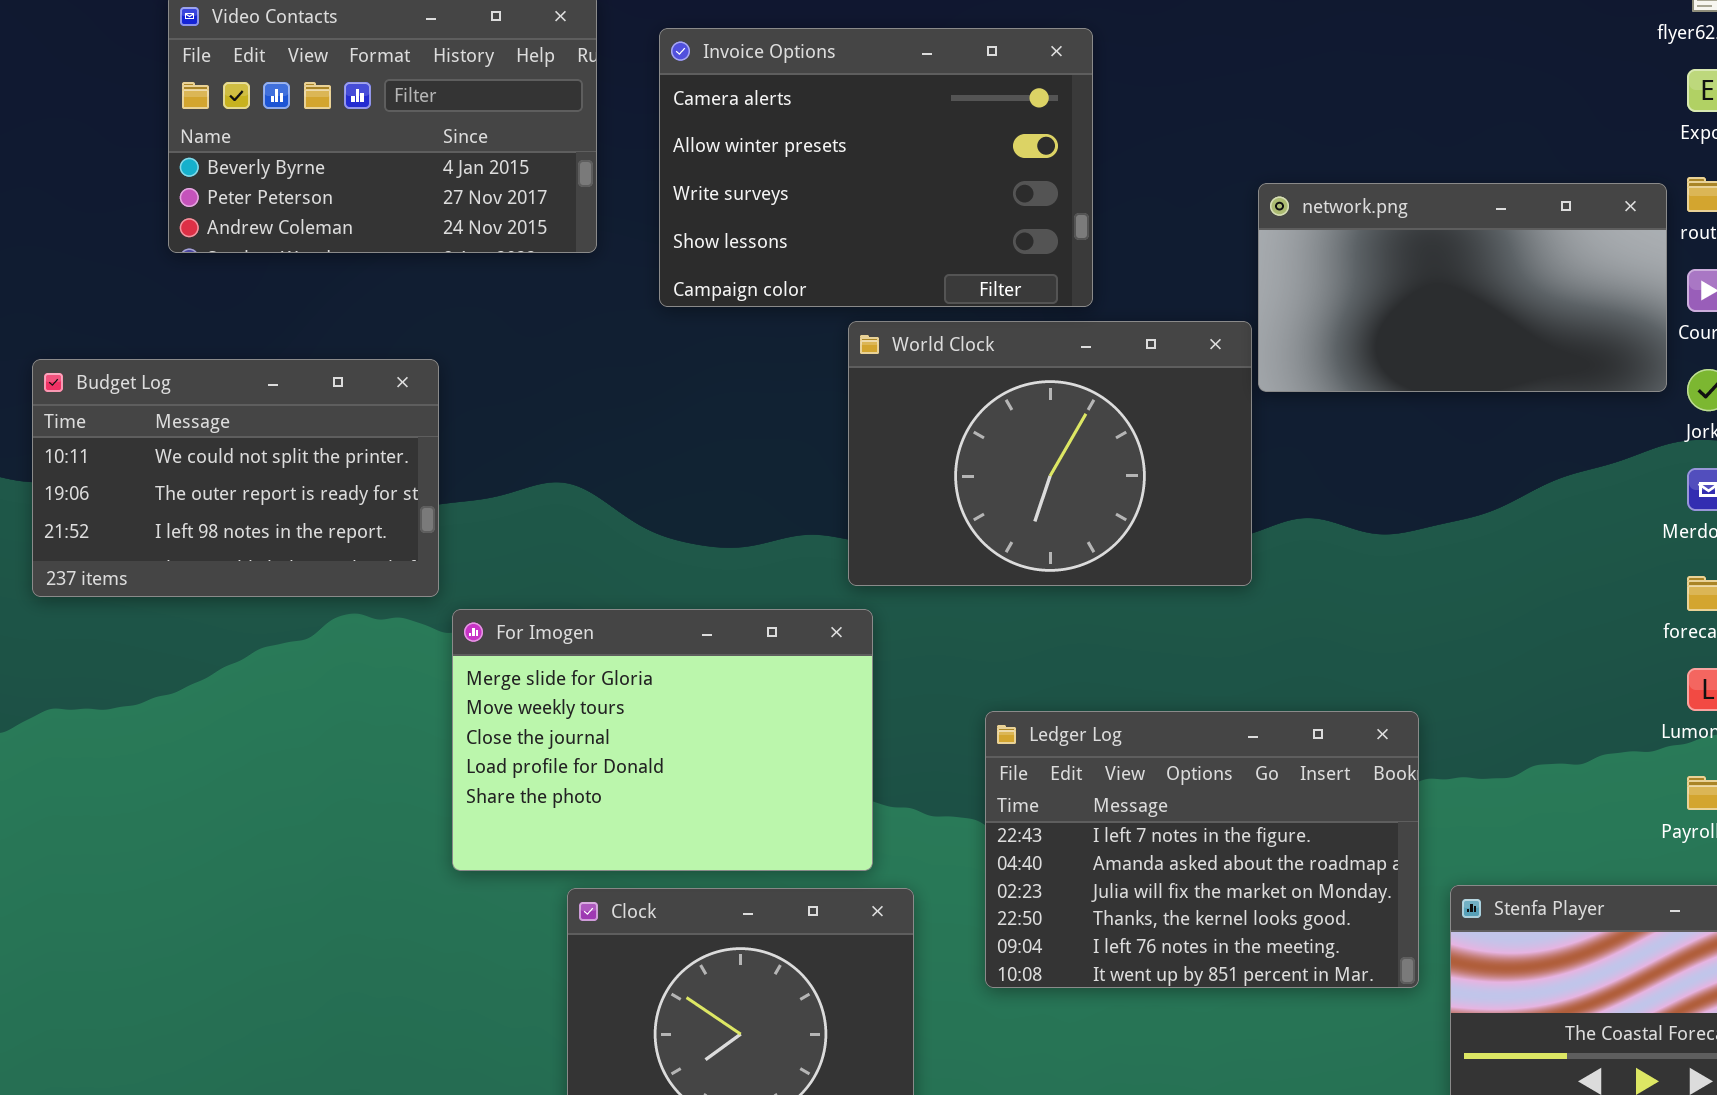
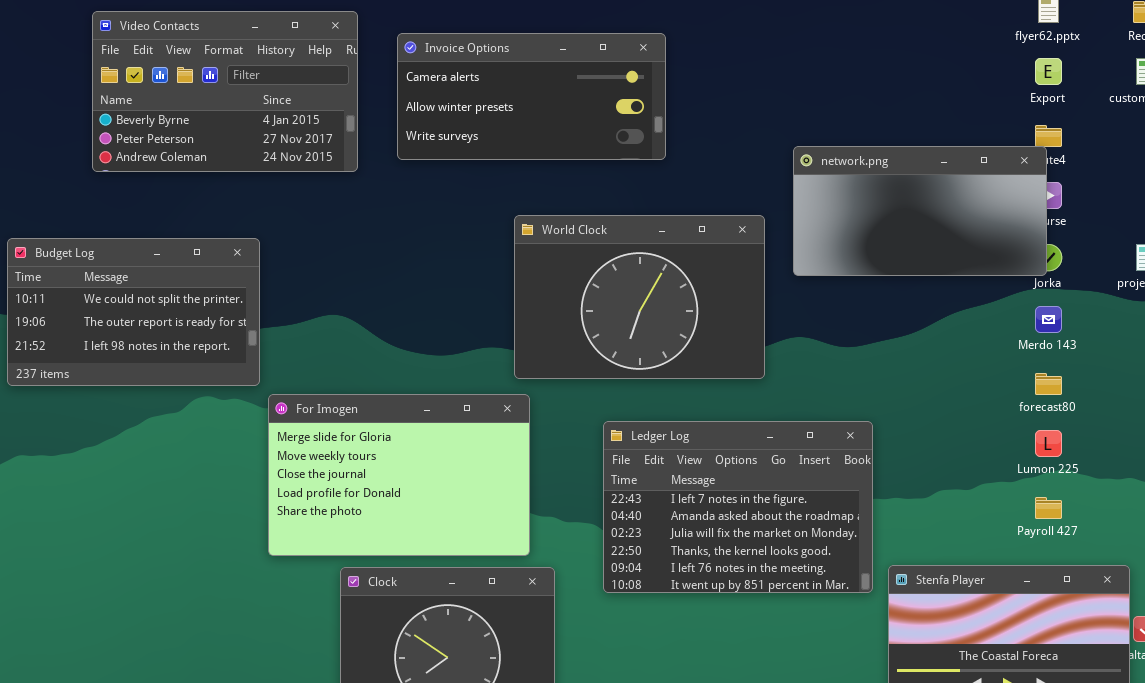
Invoice Options: [659,28,1093,307] -> [397,33,666,160], resized
network.png: [1258,183,1667,392] -> [793,146,1047,276], moved
Ledger Log: [985,711,1419,988] -> [603,421,873,593], moved

